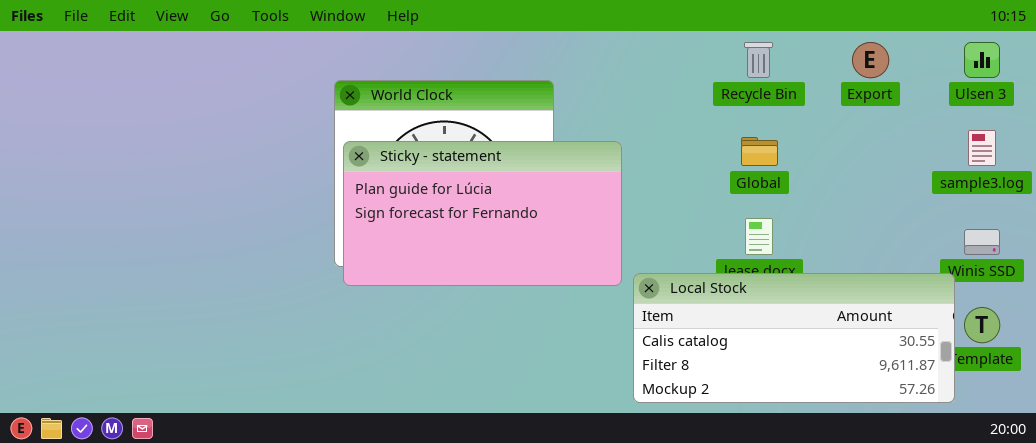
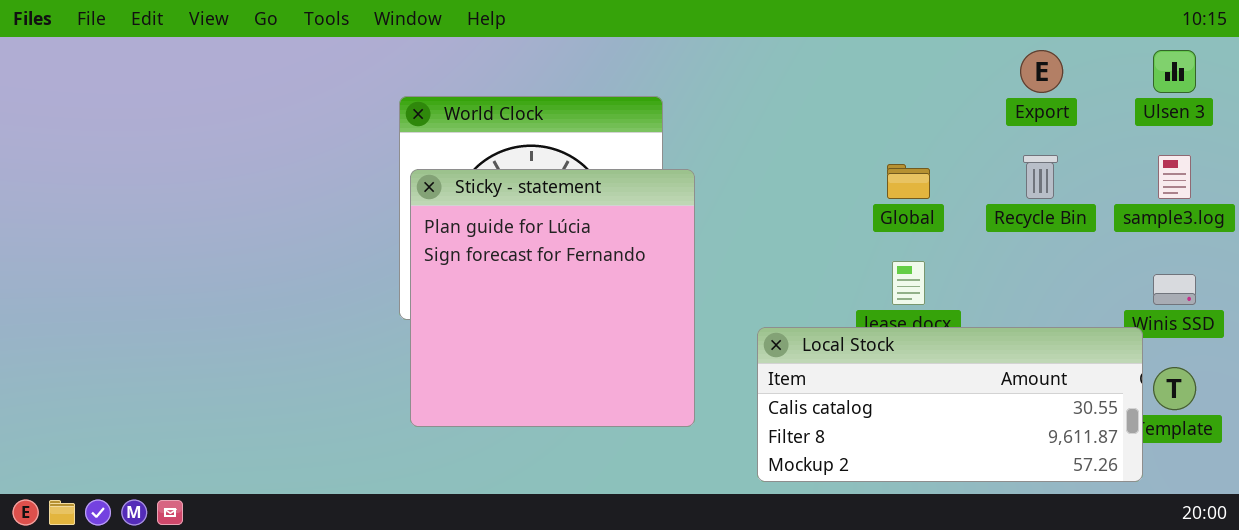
Recycle Bin: [744,42,773,78] -> [1023,155,1058,199], moved
Sticky - statement: [343,141,622,286] -> [410,169,695,427], resized

